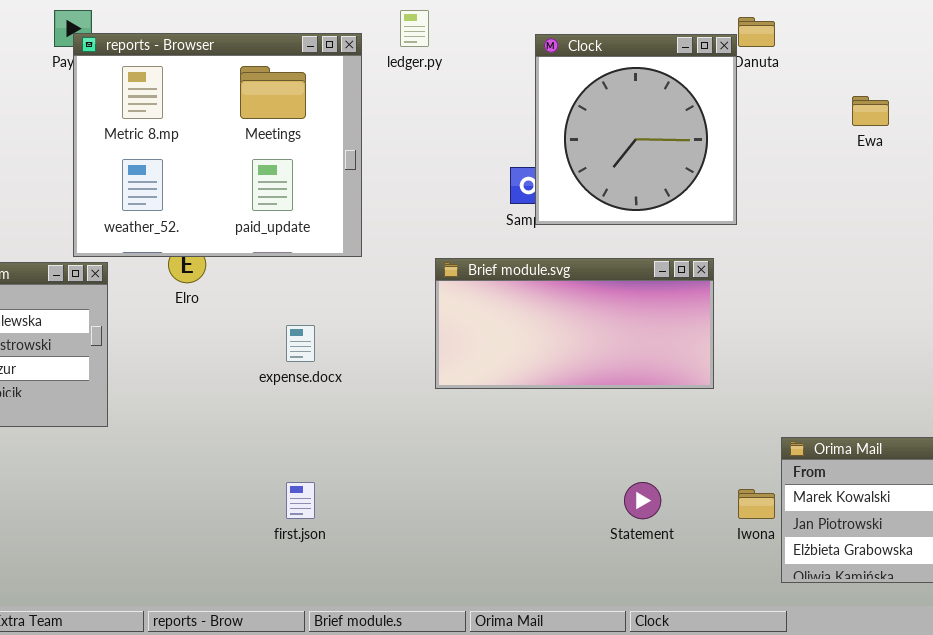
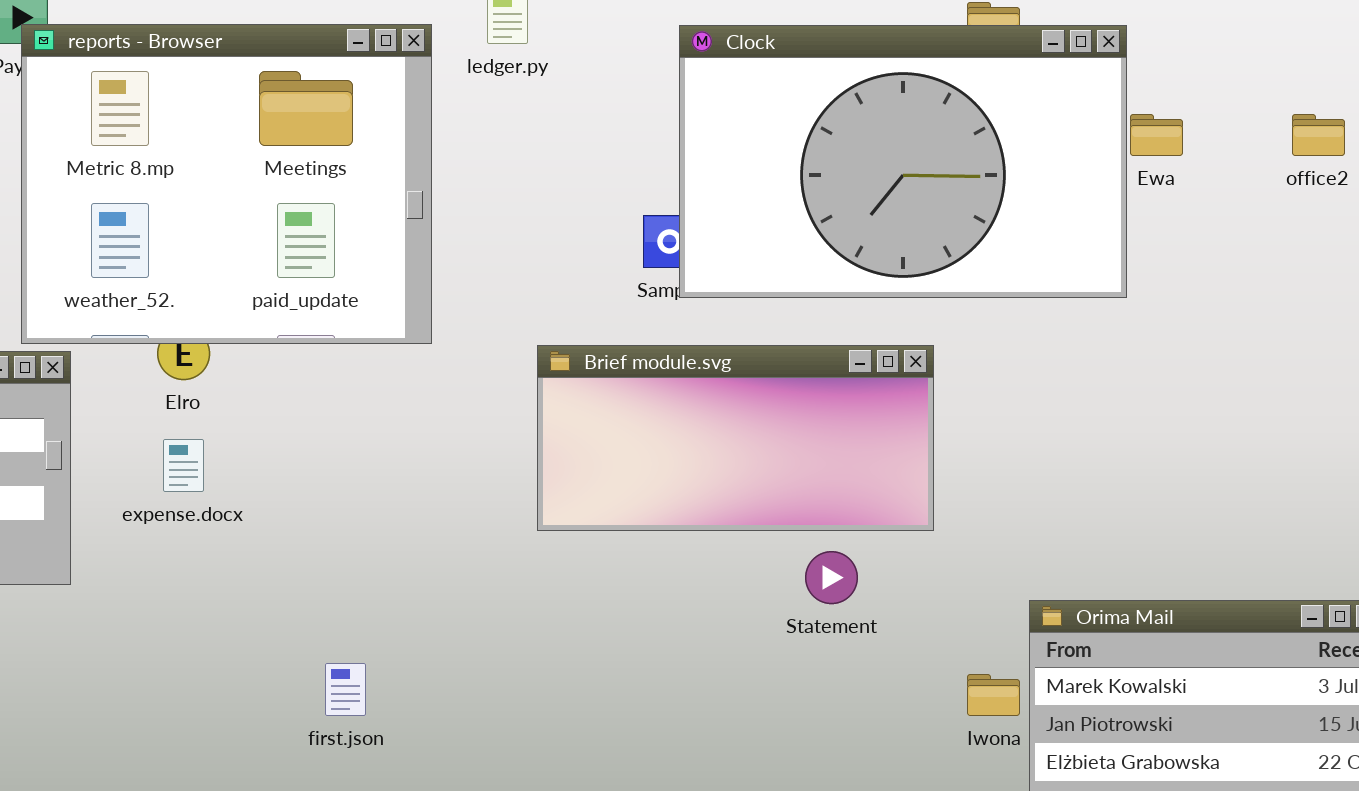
Clock: [535,34,737,225] -> [679,25,1127,298], resized
expense.docx: [286,325,315,362] -> [163,439,204,492], moved
Statement: [624,482,661,519] -> [805,551,858,604], moved

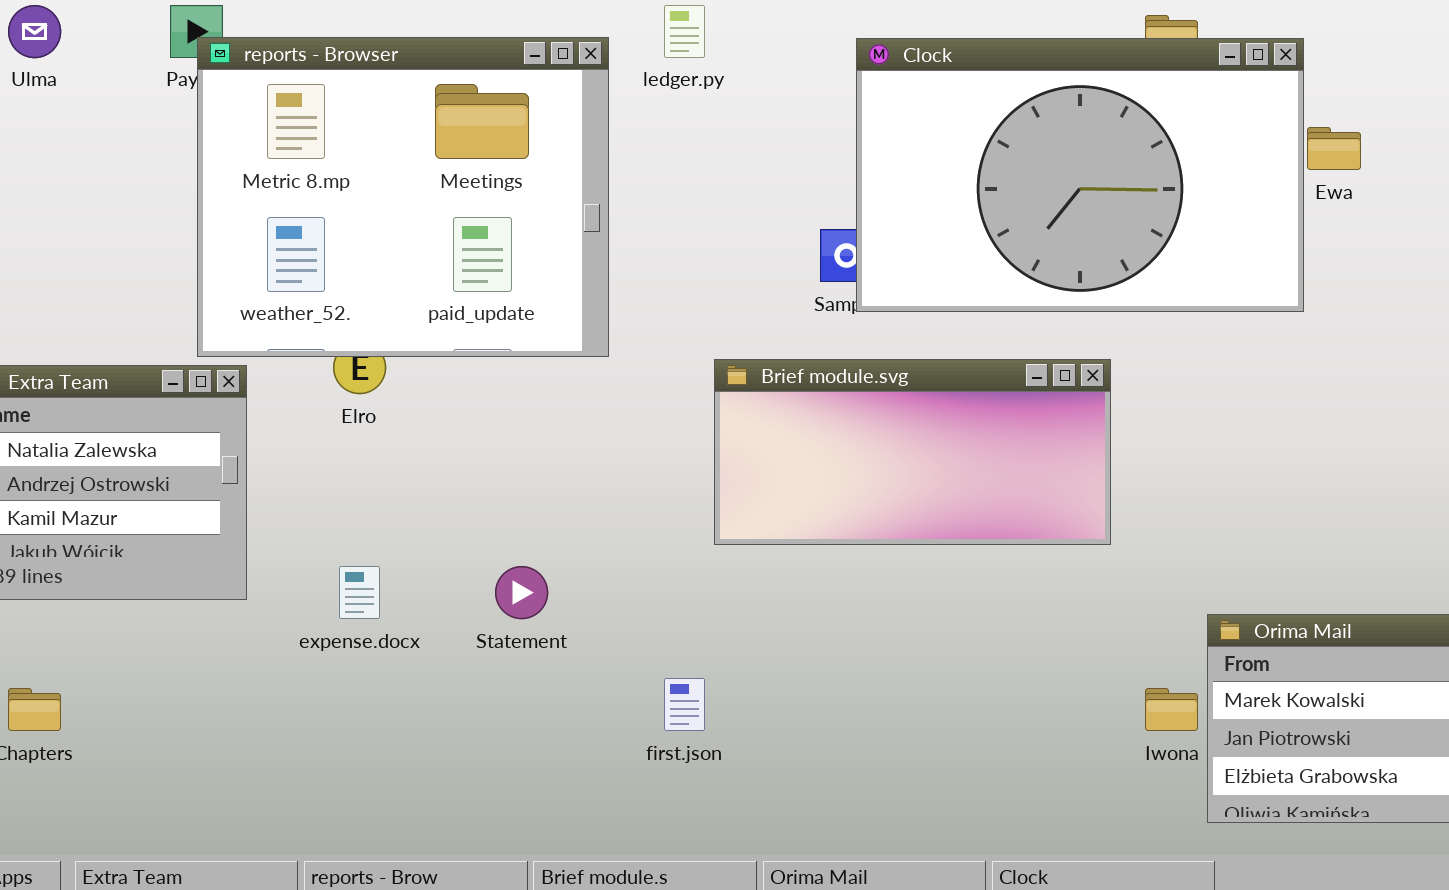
expense.docx: [163,439,204,492] -> [339,566,380,619], moved
Statement: [805,551,858,604] -> [495,566,548,619], moved
first.json: [325,663,366,716] -> [664,678,705,731], moved

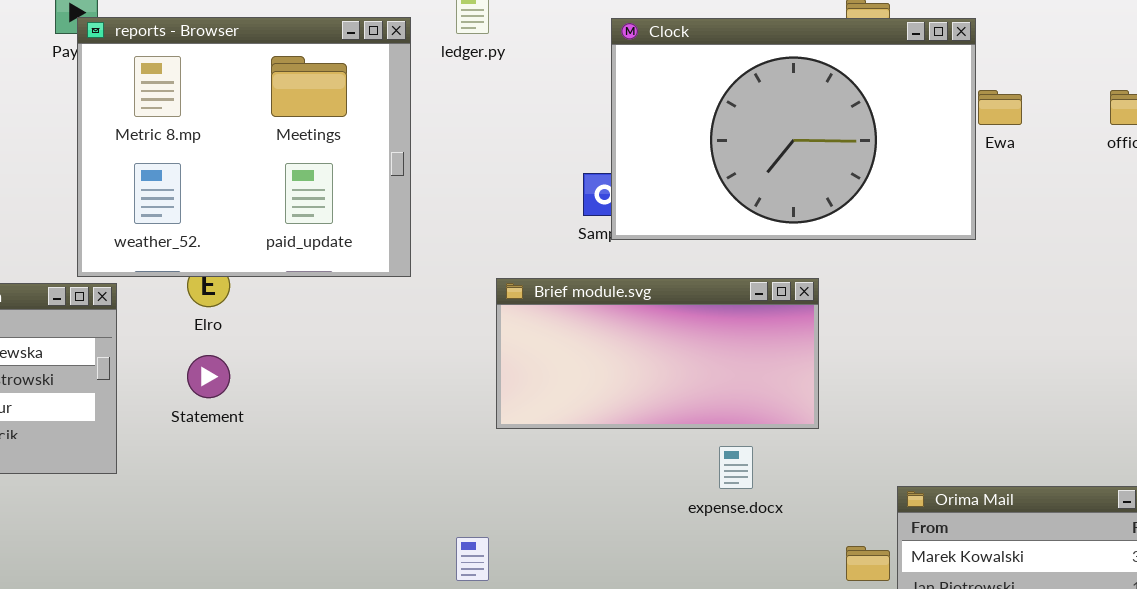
expense.docx: [339,566,380,619] -> [719,446,753,489], moved
Statement: [495,566,548,619] -> [187,355,230,398], moved

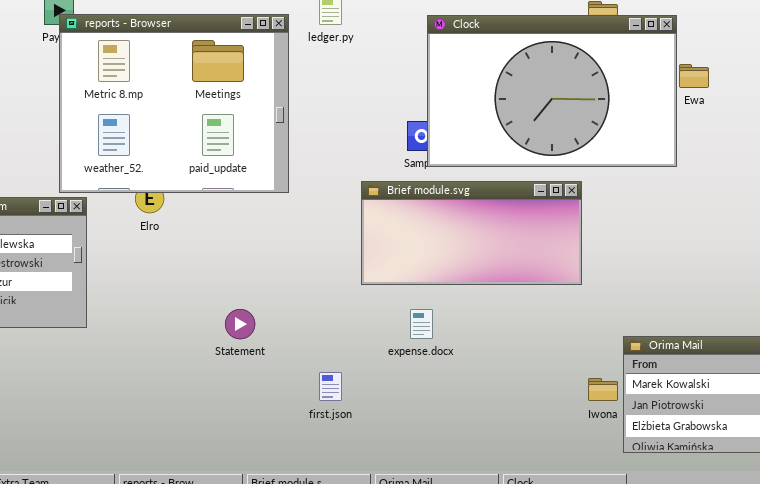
Brief module.svg: [496,278,819,429] -> [361,181,582,285], moved
Statement: [187,355,230,398] -> [225,309,255,339], moved
expense.docx: [719,446,753,489] -> [410,309,433,339], moved

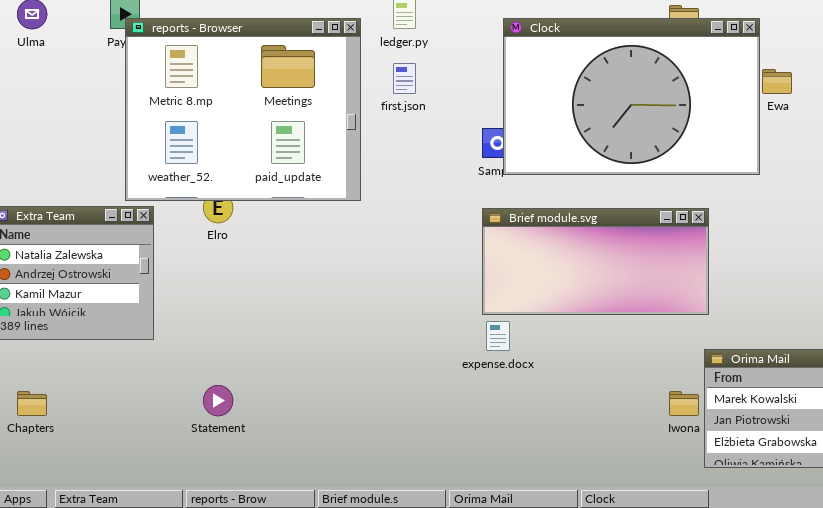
Brief module.svg: [361,181,582,285] -> [482,208,709,315], moved
Statement: [225,309,255,339] -> [203,385,233,416], moved
first.json: [319,372,342,401] -> [393,63,416,94], moved

